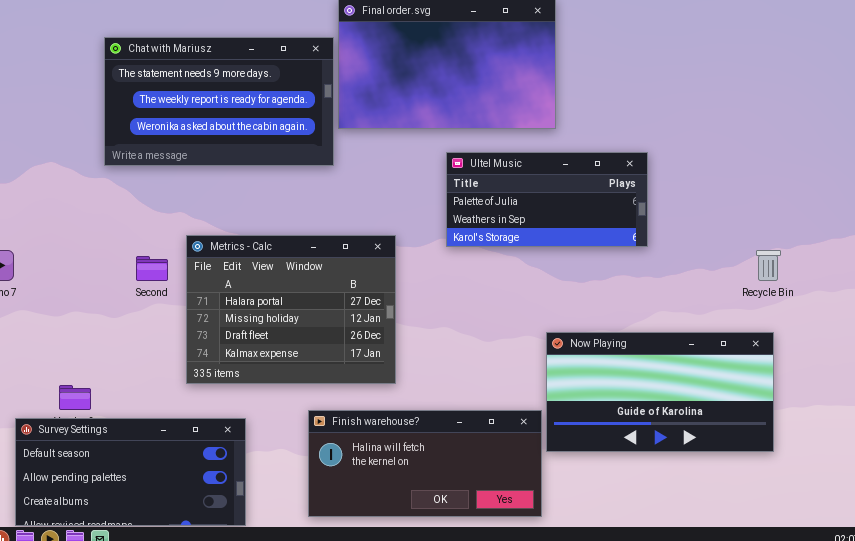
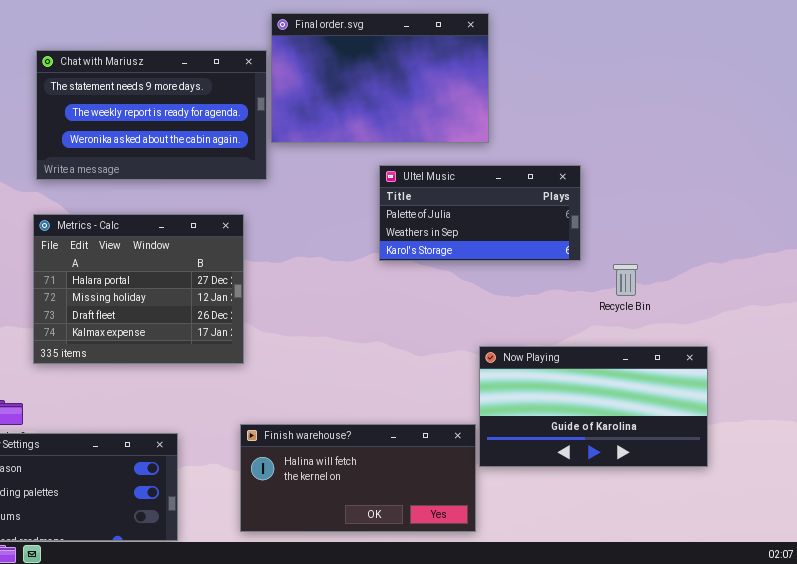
Metrics - Calc: [186,235,396,384] -> [33,214,244,364], moved
Recycle Bin: [756,250,781,281] -> [613,264,638,296], moved

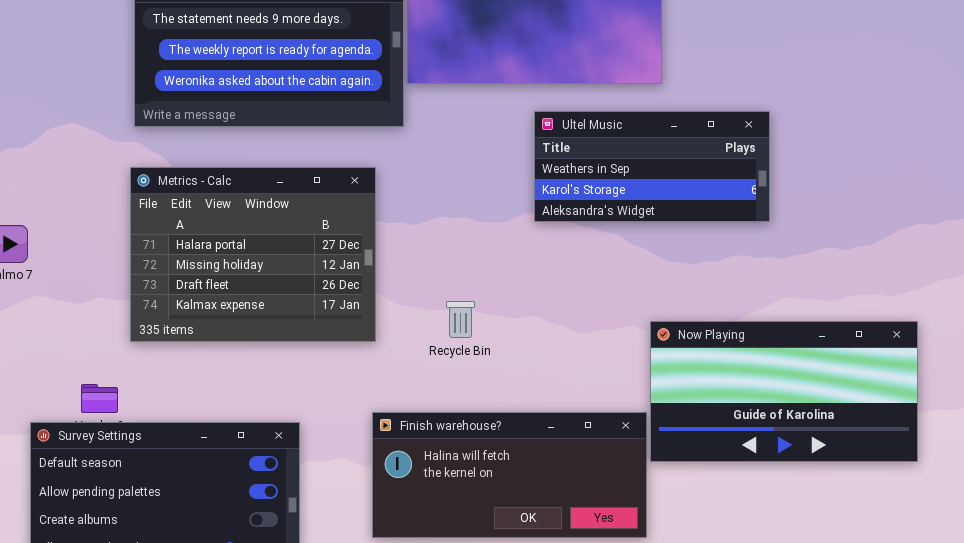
Ultel Music: [379,165,581,261] -> [534,111,770,222], scrolled down 1 row
Recycle Bin: [613,264,638,296] -> [446,301,475,338], moved

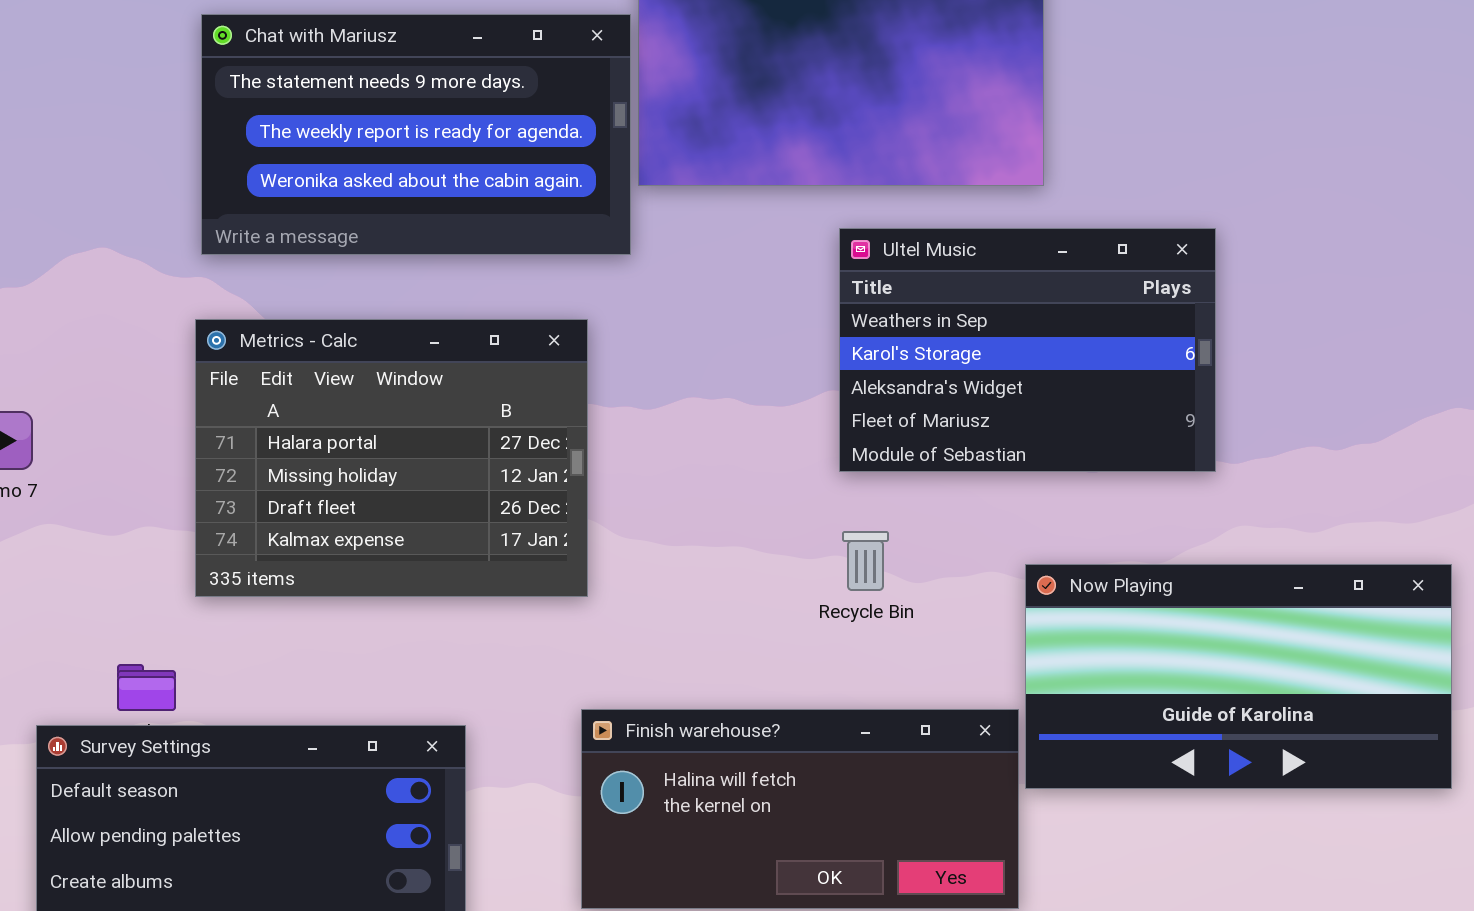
Ultel Music: [534,111,770,222] -> [839,228,1216,472], resized
Recycle Bin: [446,301,475,338] -> [842,531,889,591], moved

